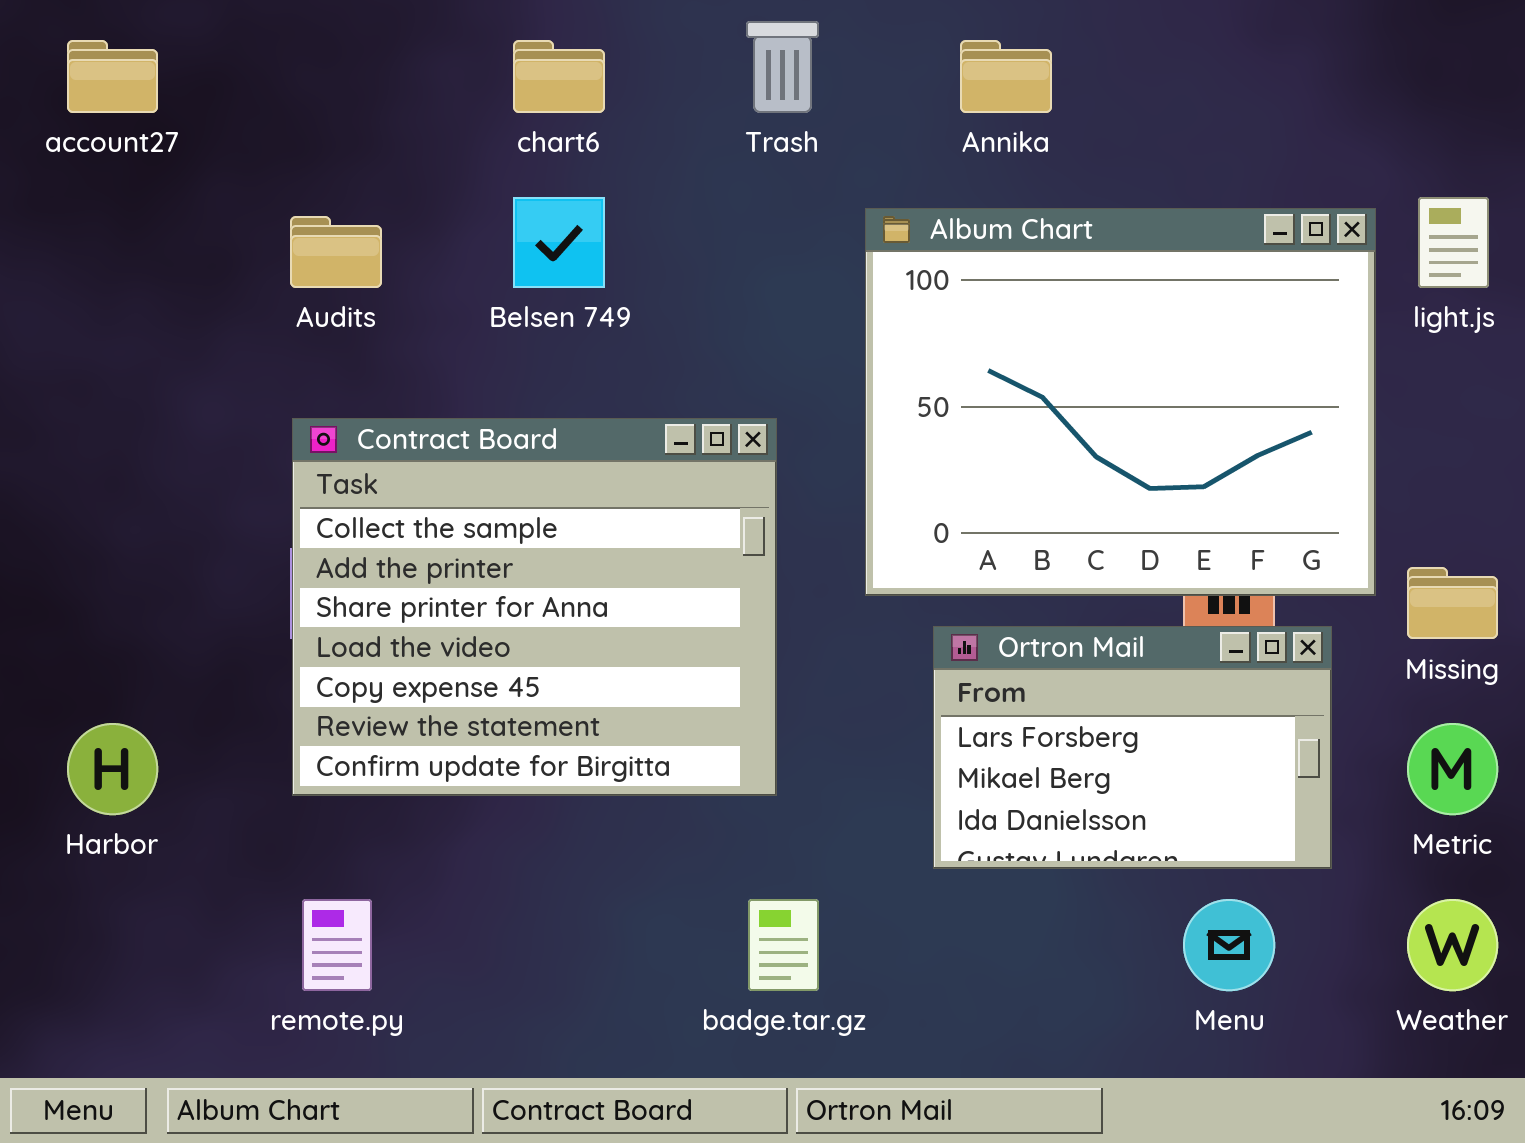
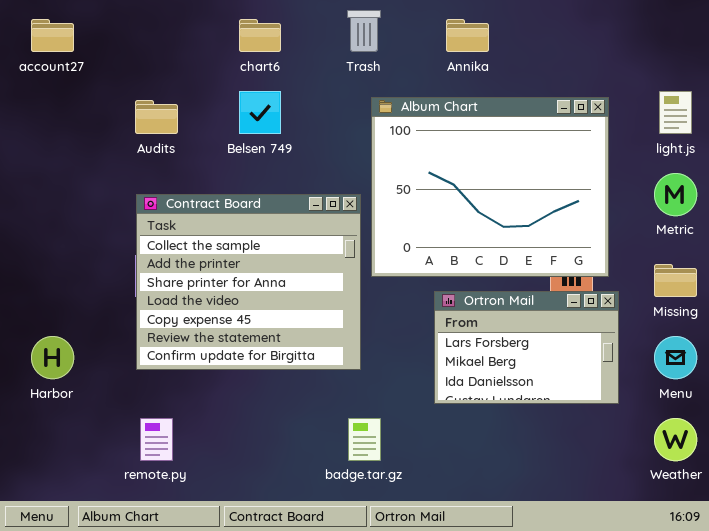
Album Chart: [865,208,1376,596] -> [371,97,609,277], moved
Metric: [1407,723,1498,815] -> [654,173,697,216], moved
Menu: [1183,899,1275,991] -> [654,336,697,379], moved

